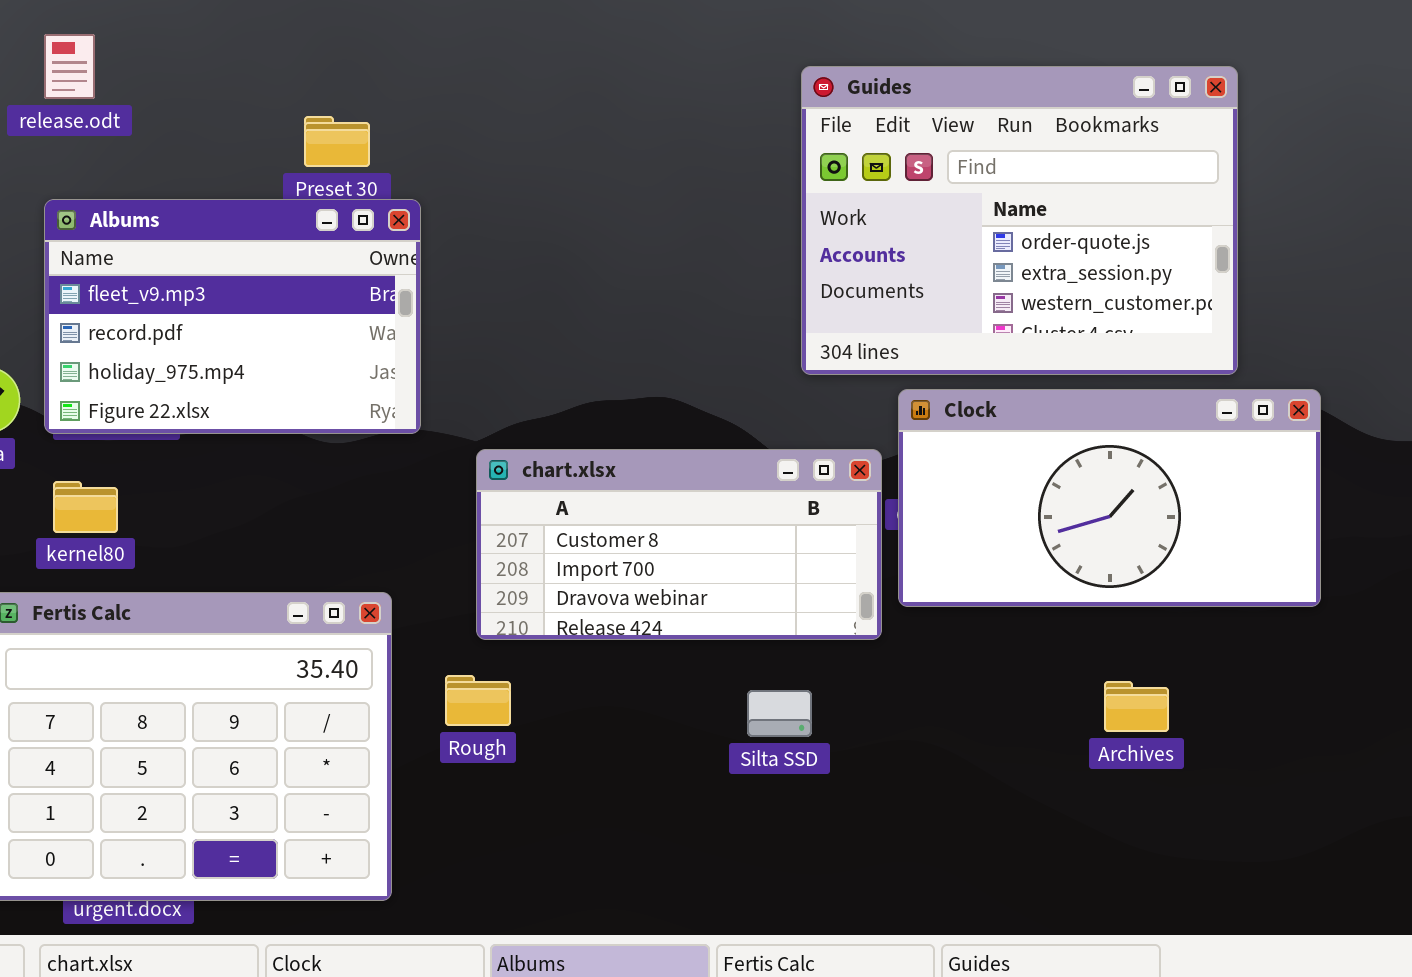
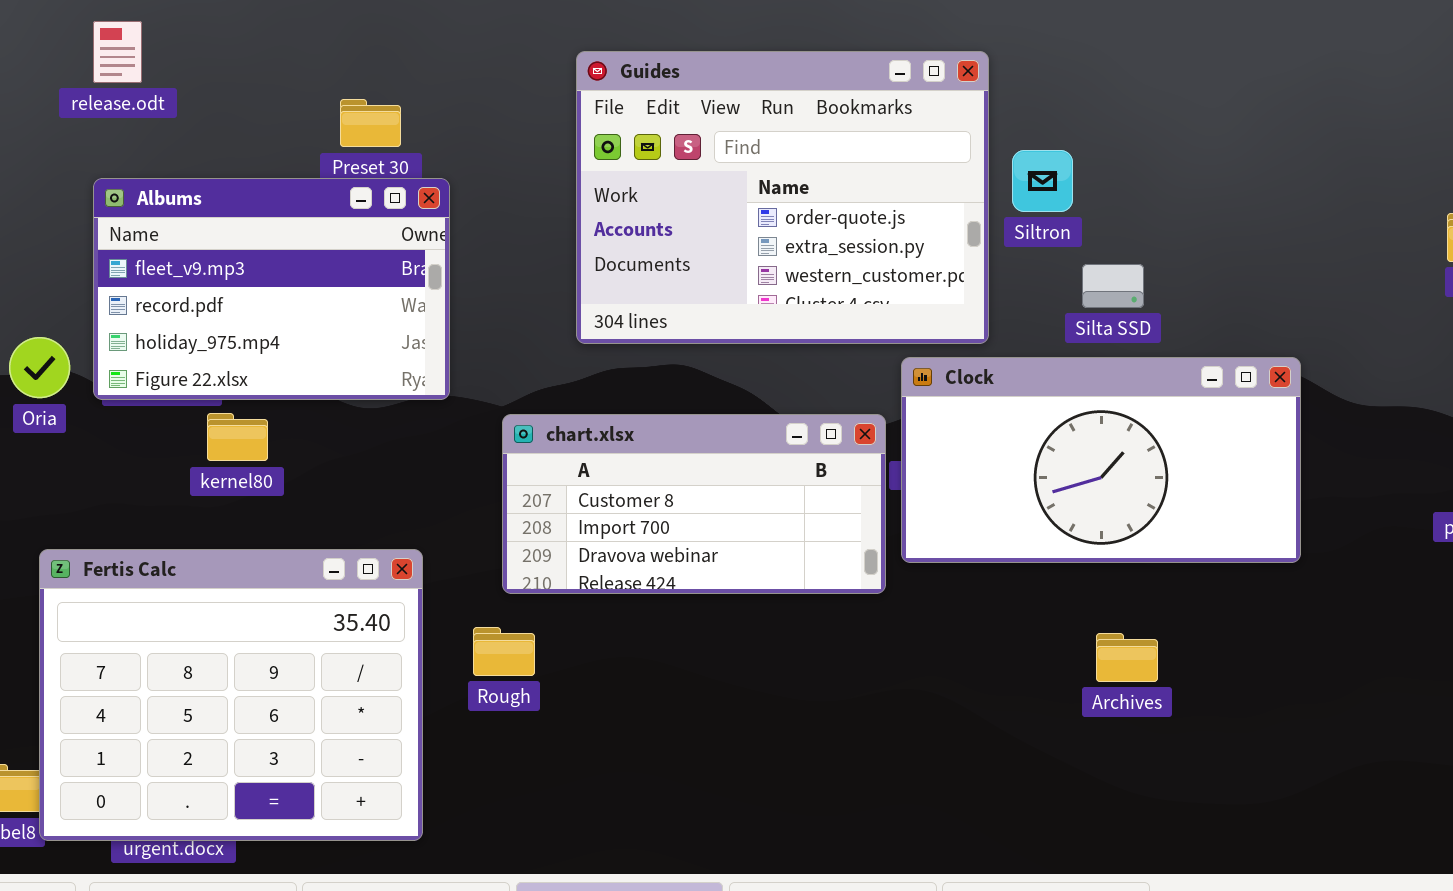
Guides: [801,66,1238,375] -> [576,51,989,344], moved
kernel80: [53,481,118,533] -> [207,413,268,461], moved
Silta SSD: [747,690,812,737] -> [1082,264,1144,308], moved

